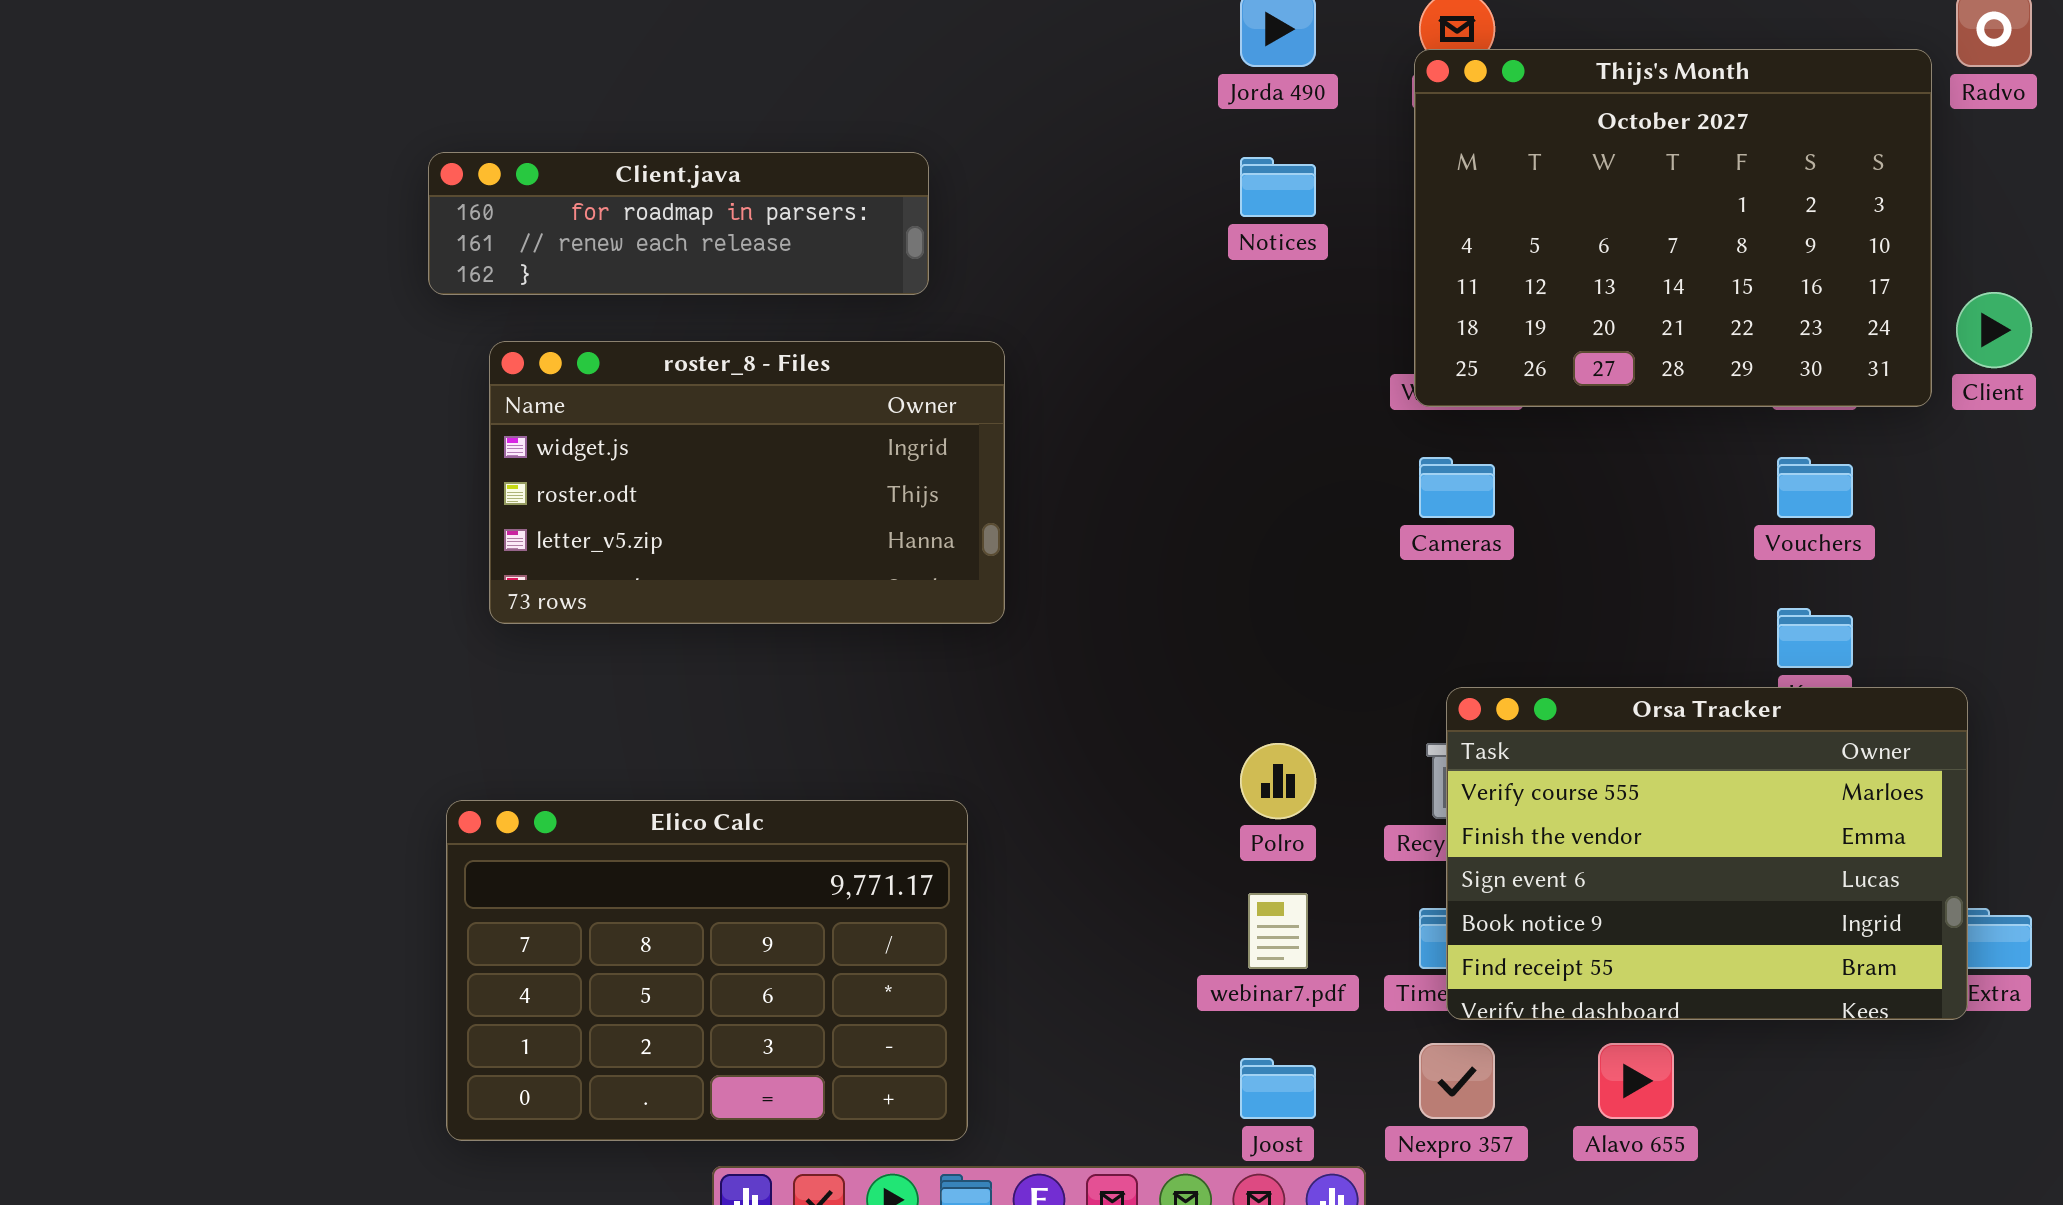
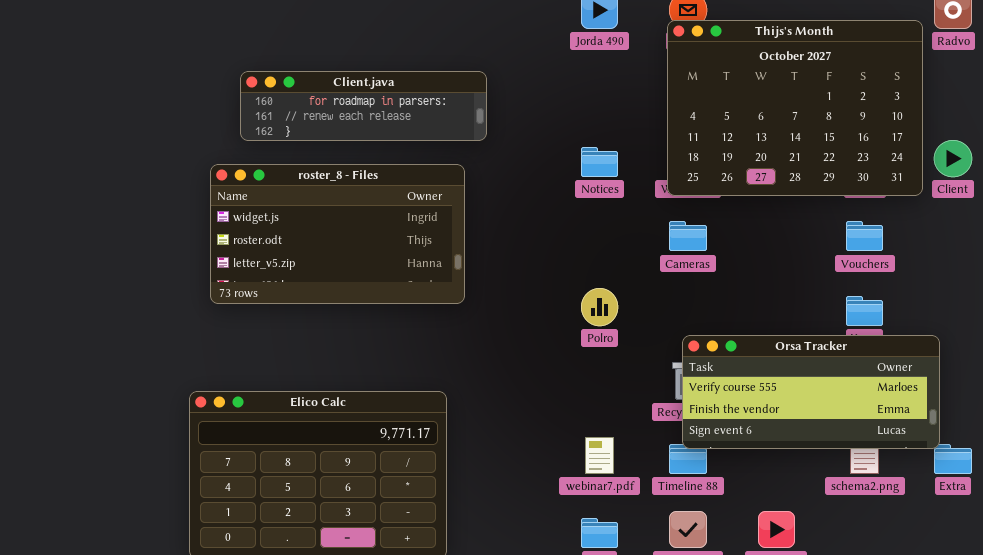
Client.java: [428,152,929,295] -> [240,71,487,141], moved
Notices: [1240,157,1316,217] -> [581,147,618,177], moved
Orsa Tracker: [1446,687,1968,1020] -> [682,335,940,449], resized
Polro: [1240,743,1316,819] -> [581,288,618,326], moved

